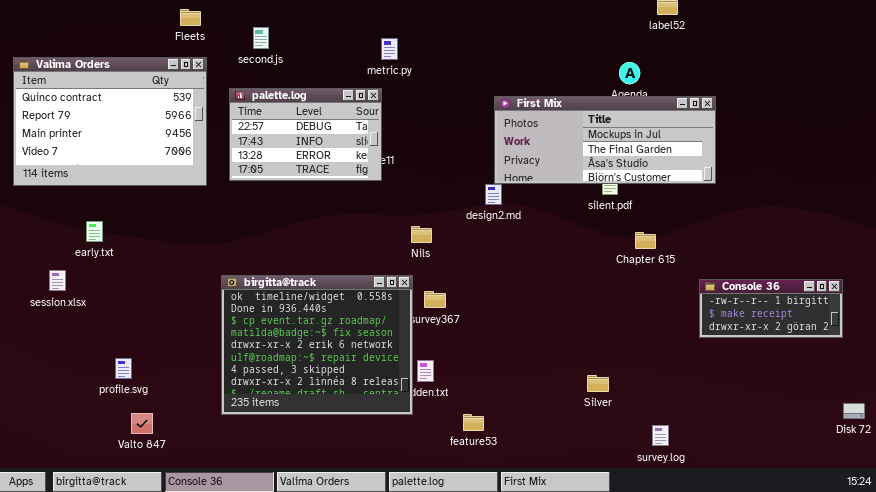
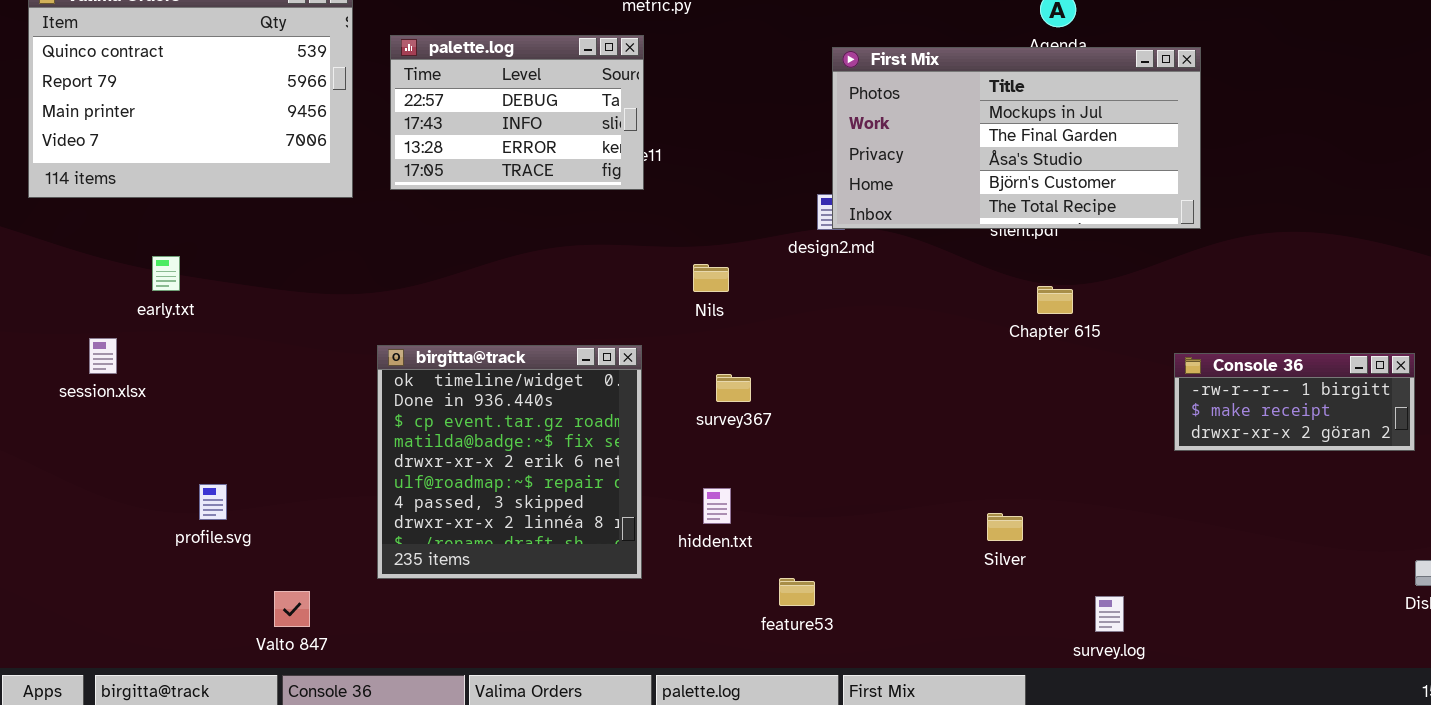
First Mix: [494,96,716,184] -> [832,47,1201,229], resized
Chapter 615: [635,232,656,249] -> [1037,286,1073,314], moved
birgitta@track: [221,275,413,415] -> [377,345,642,579], resized
Valto 847: [131,413,153,434] -> [274,591,310,627], moved

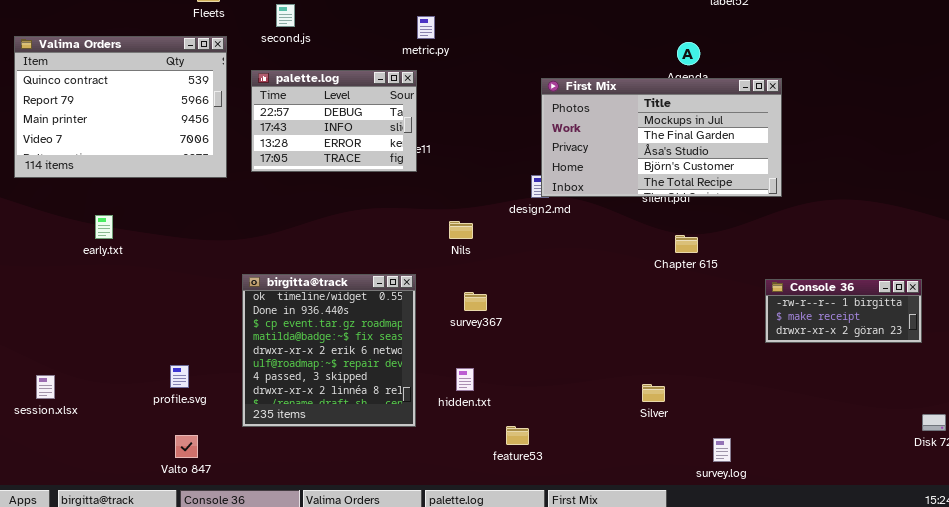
session.xlsx: [89,338,117,374] -> [36,375,55,399], moved
profile.svg: [199,484,227,520] -> [170,365,189,388], moved

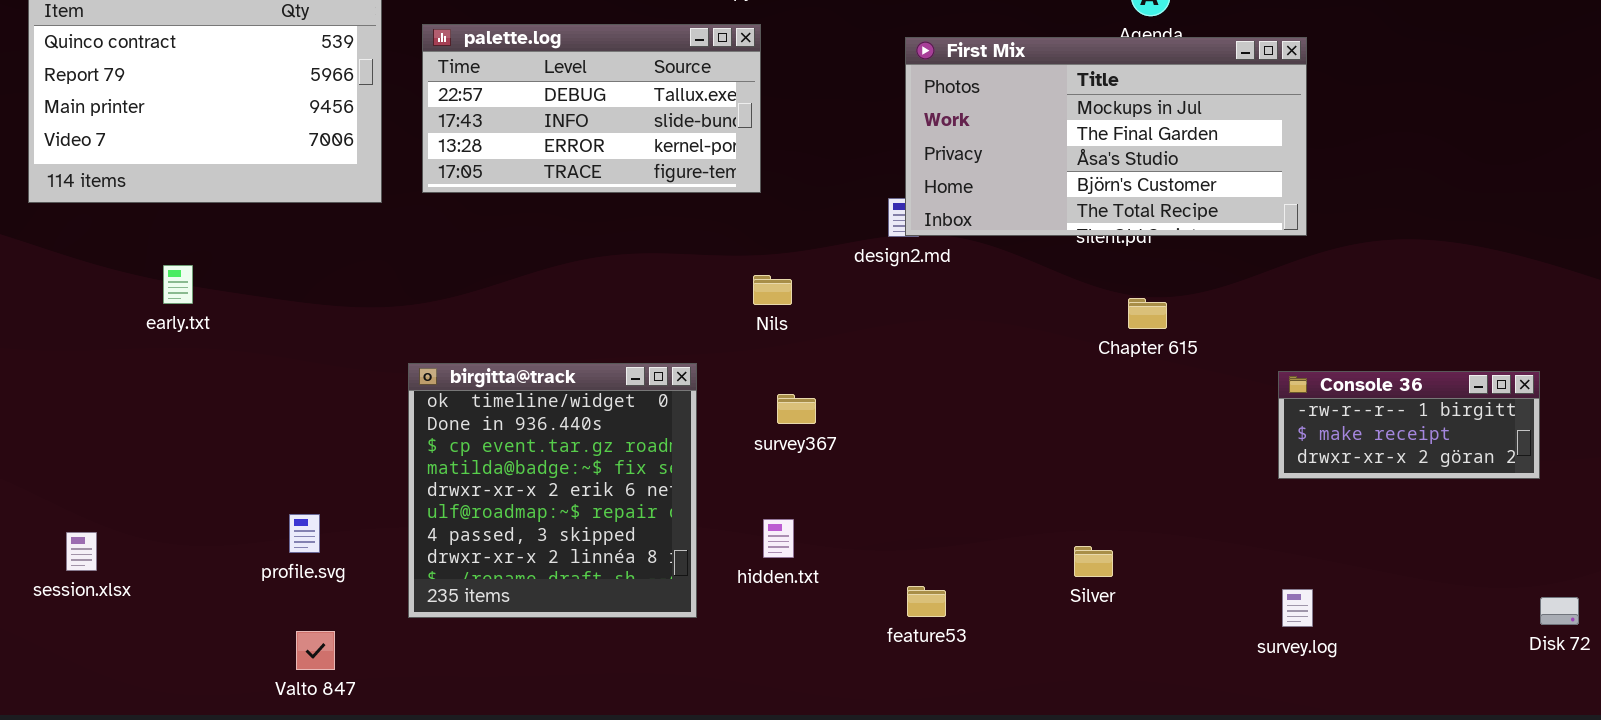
palette.log: [251,70,417,172] -> [422,24,761,193], resized
feature53: [506,426,529,445] -> [907,586,946,617], moved
survey.log: [713,438,731,462] -> [1282,589,1313,627], moved

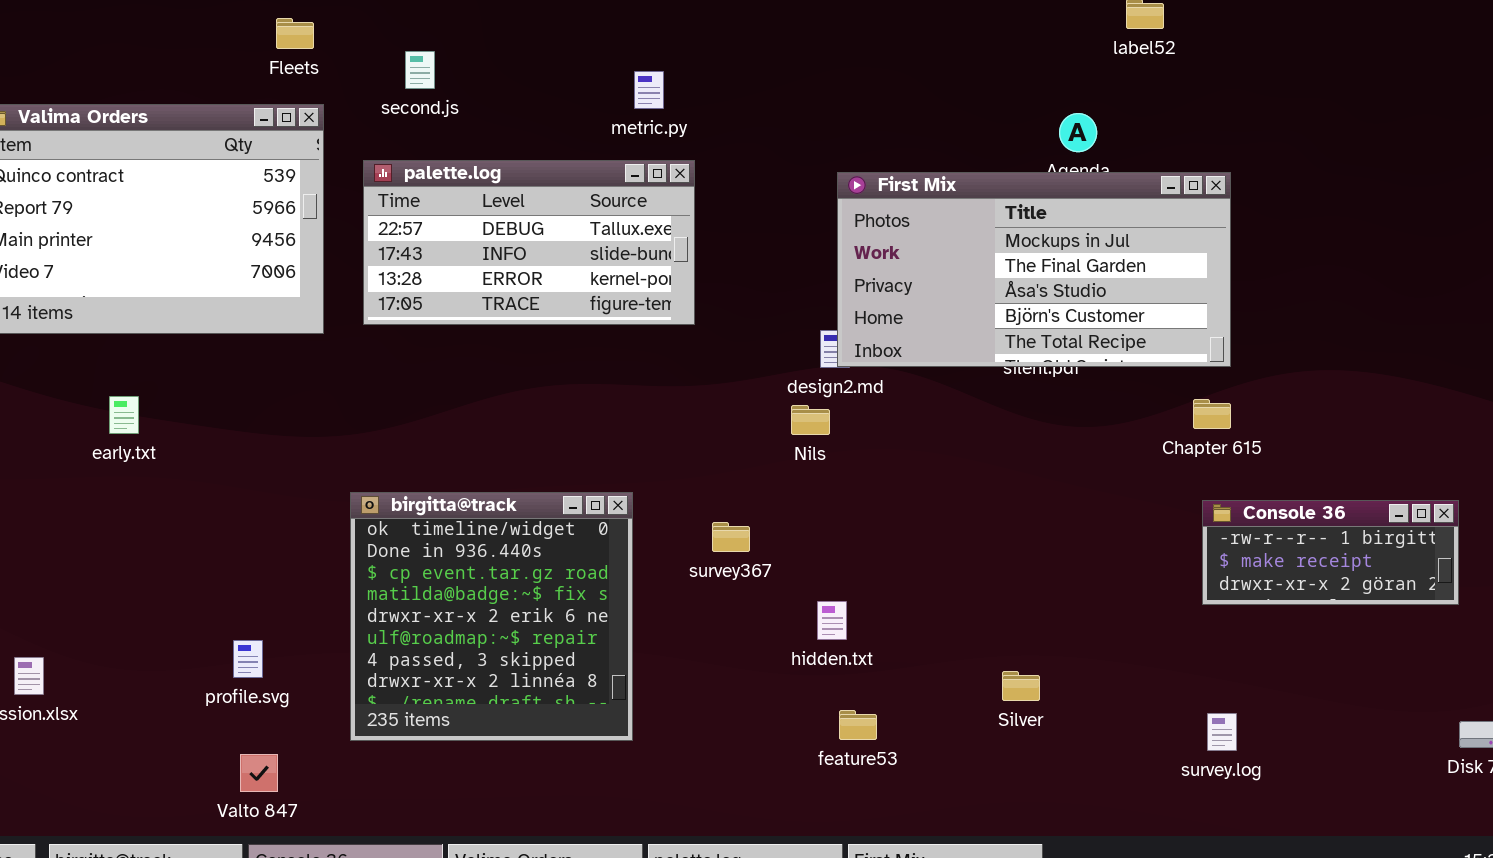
Nils: [753,275,792,305] -> [791,405,830,435], moved
Chapter 615: [1128,298,1167,329] -> [1193,399,1231,429], moved
hidden.txt: [763,519,794,558] -> [817,601,847,640], moved

